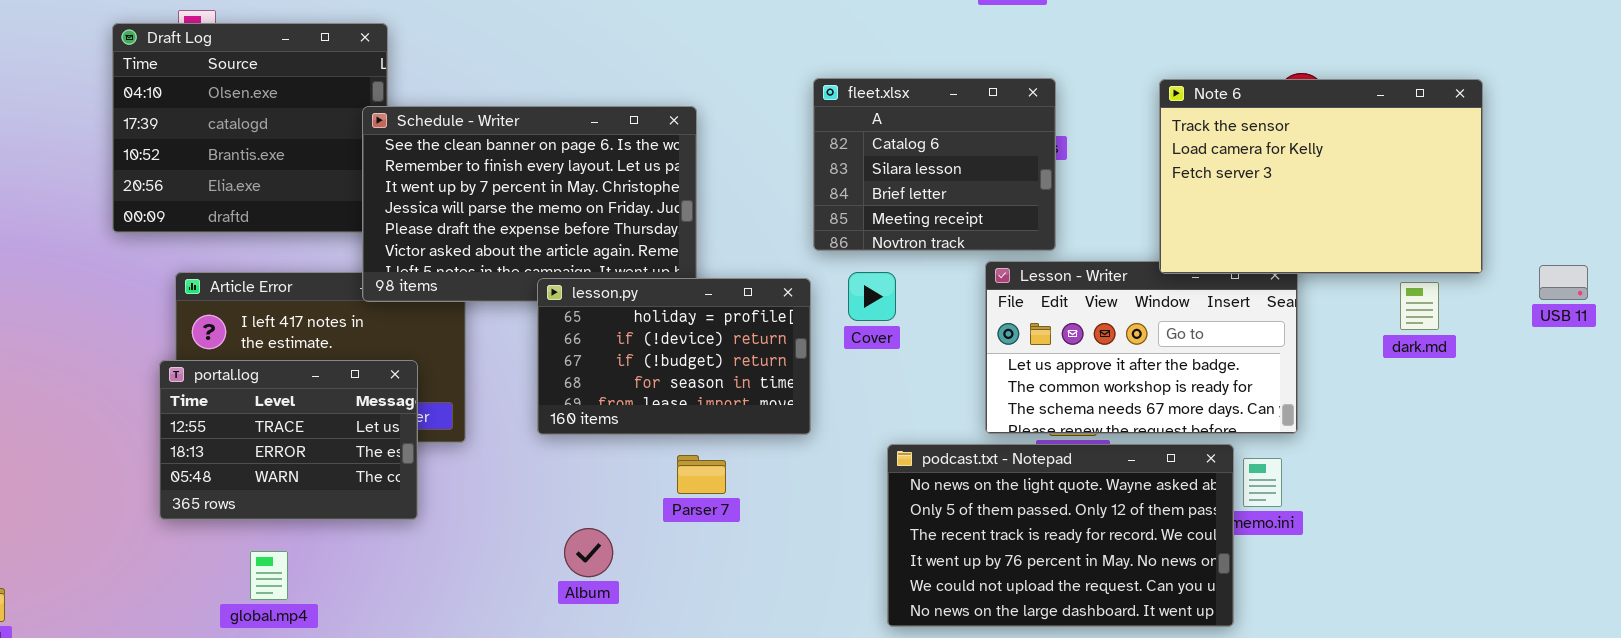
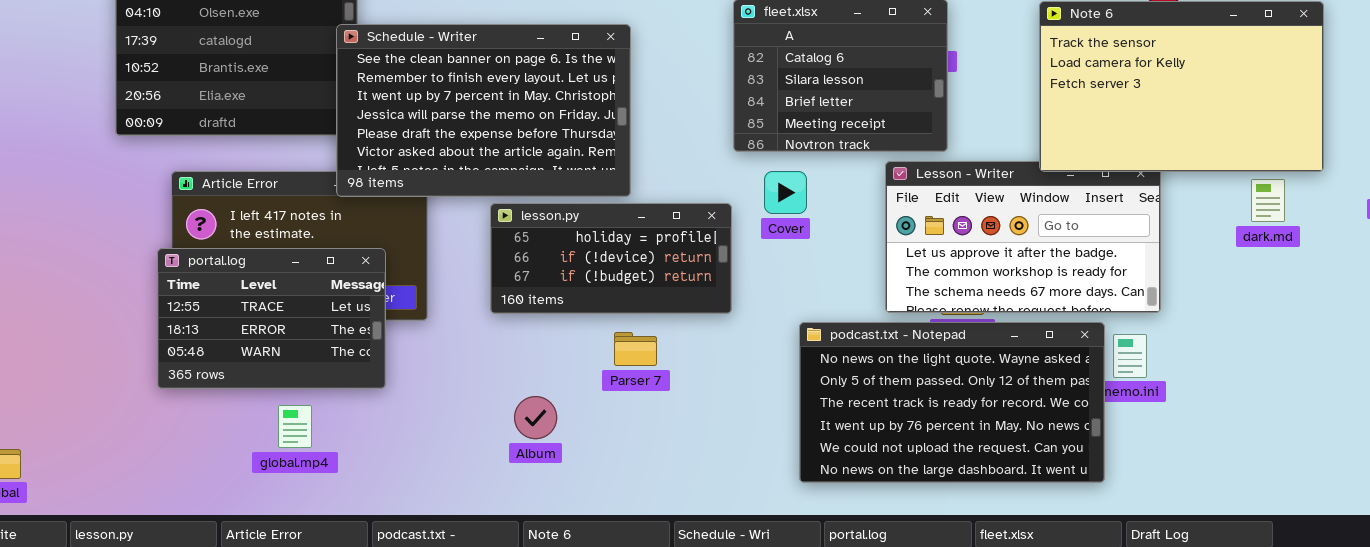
lesson.py: [537,278,811,435] -> [490,203,732,314], resized
global.mp4: [250,551,288,600] -> [278,405,312,448], moved

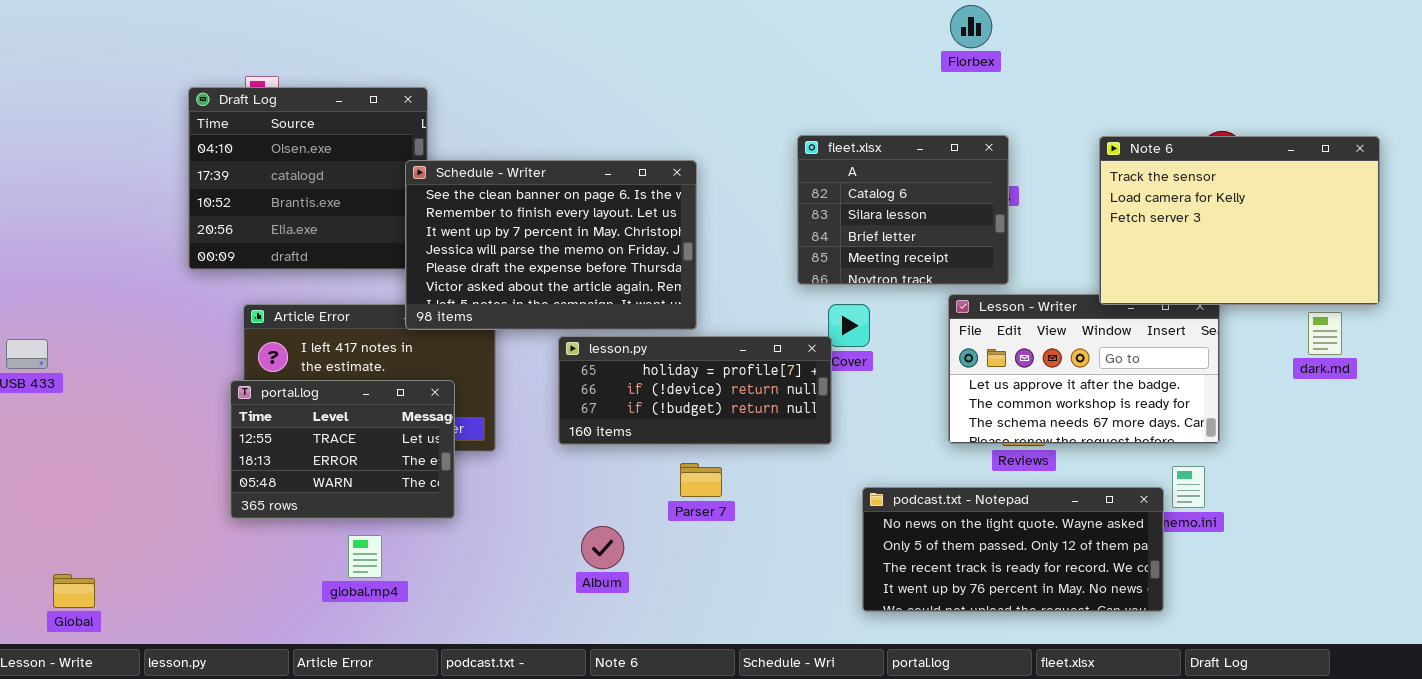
lesson.py: [490,203,732,314] -> [558,336,832,445], resized
podcast.txt - Notepad: [799,322,1105,483] -> [862,487,1164,612], resized

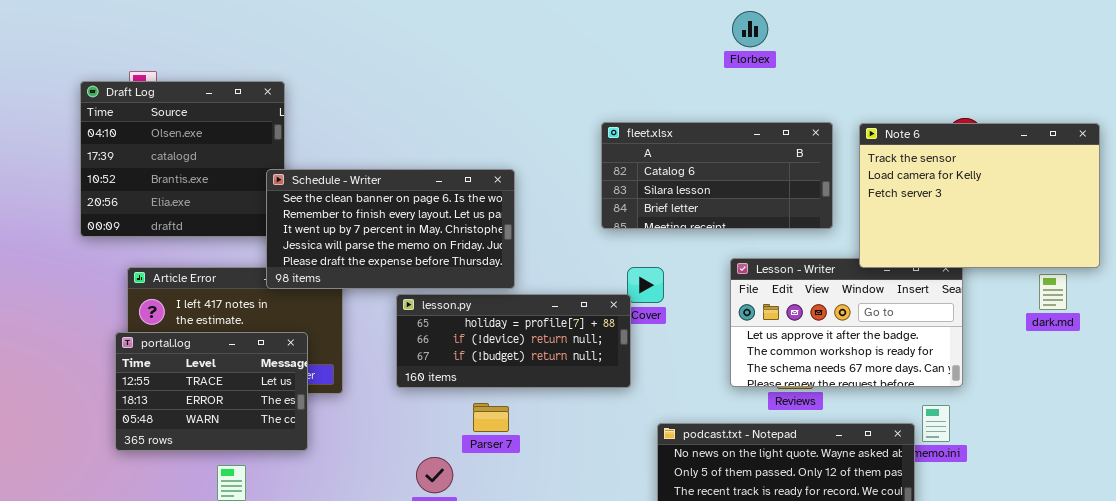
fleet.xlsx: [797,135,1009,285] -> [601,122,833,229], resized
Schedule - Writer: [405,160,697,330] -> [266,169,515,289], resized
Parser 7: [680,463,722,497] -> [473,403,509,432], moved

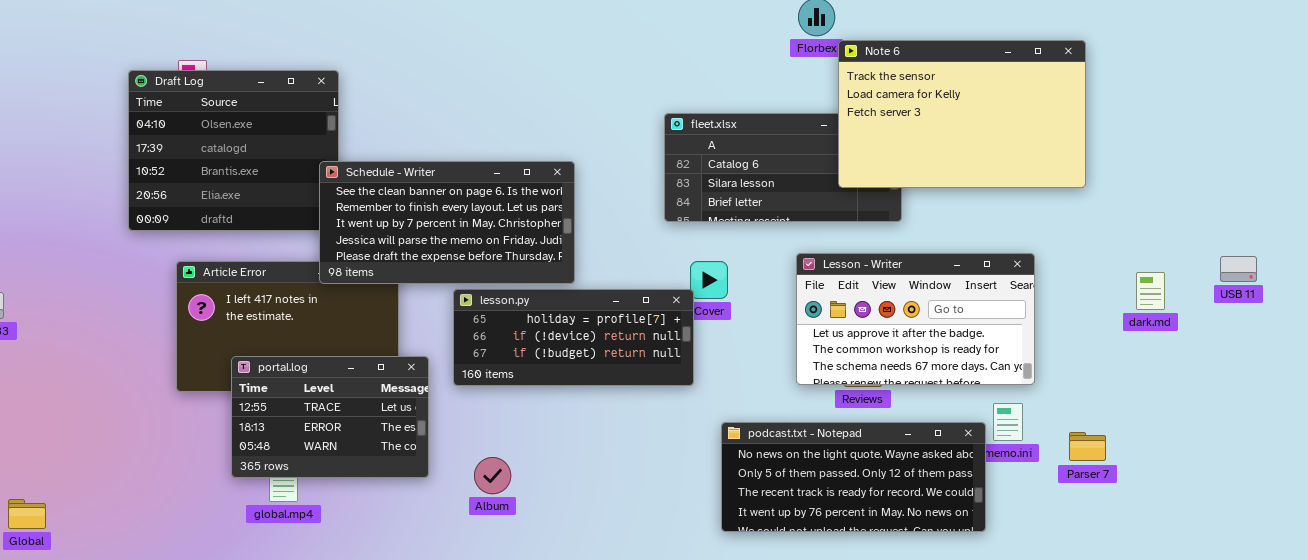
Note 6: [859,123,1100,268] -> [838,40,1086,188], moved
dark.md: [1039,274,1067,310] -> [1136,272,1165,310], moved
portal.log: [115,332,308,451] -> [231,356,429,478], moved
Parser 7: [473,403,509,432] -> [1069,432,1106,461], moved

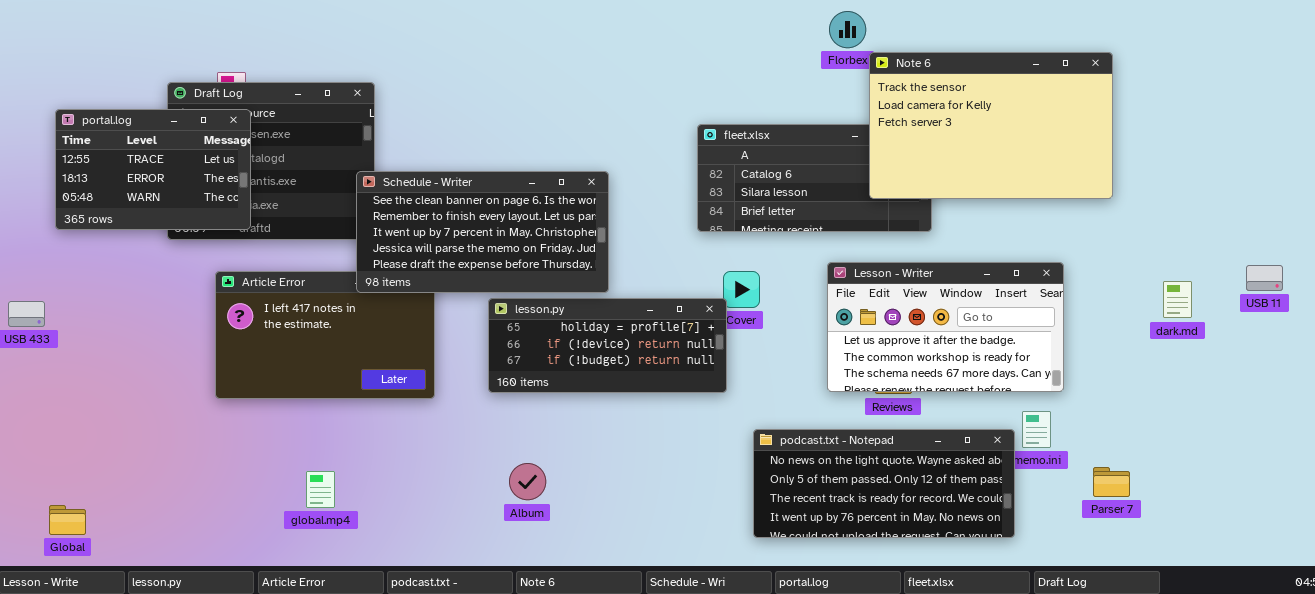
portal.log: [231,356,429,478] -> [55,109,251,230], moved
Parser 7: [1069,432,1106,461] -> [1093,467,1130,497], moved

